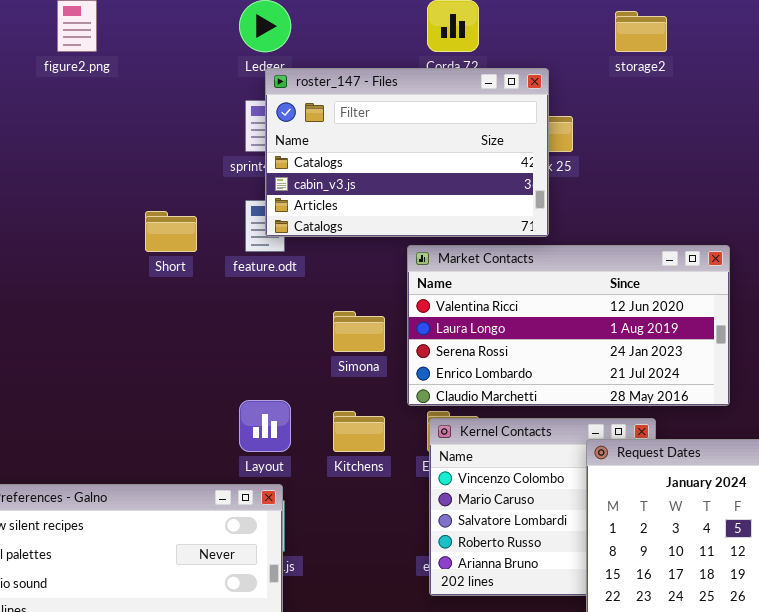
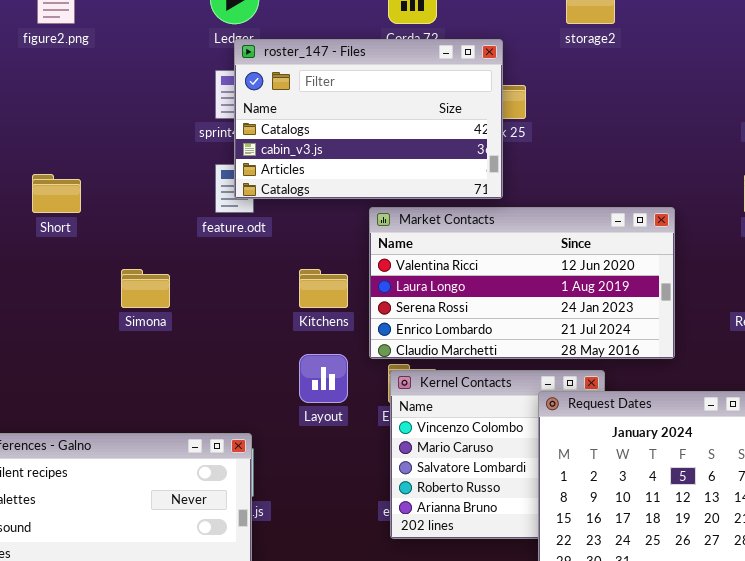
Short: [145,211,197,252] -> [32,174,81,213], moved
Simona: [333,311,385,352] -> [121,269,170,308], moved
Layout: [239,400,291,452] -> [299,354,348,403], moved
Kitchens: [333,411,385,452] -> [299,269,348,308], moved

